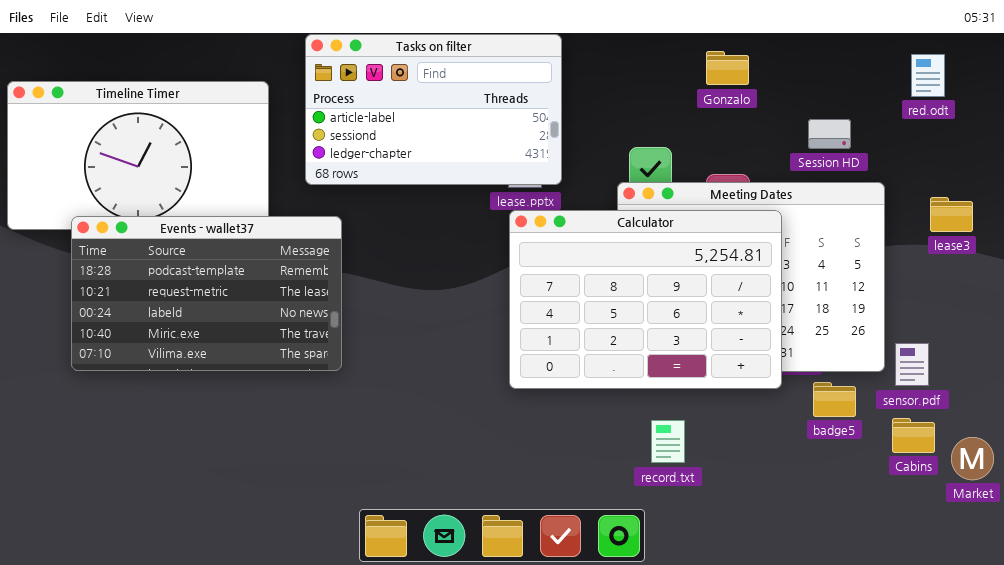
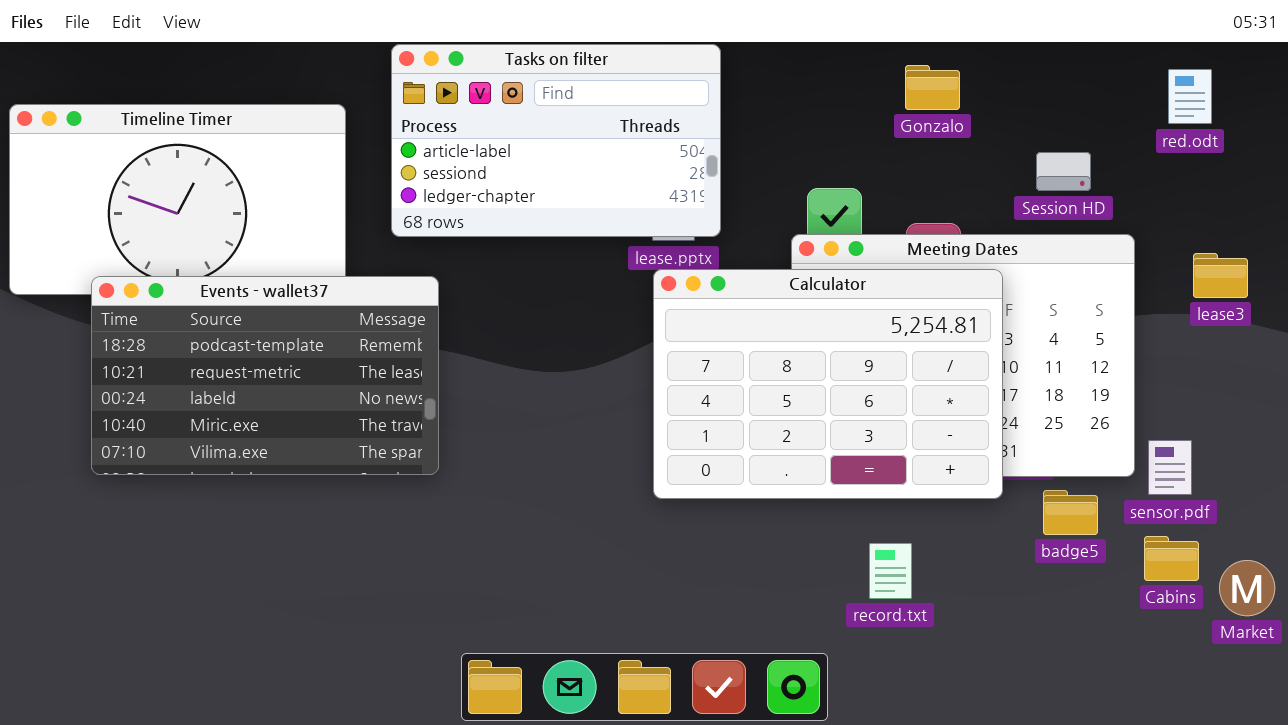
record.txt: [651,420,685,463] -> [869,543,912,599], moved

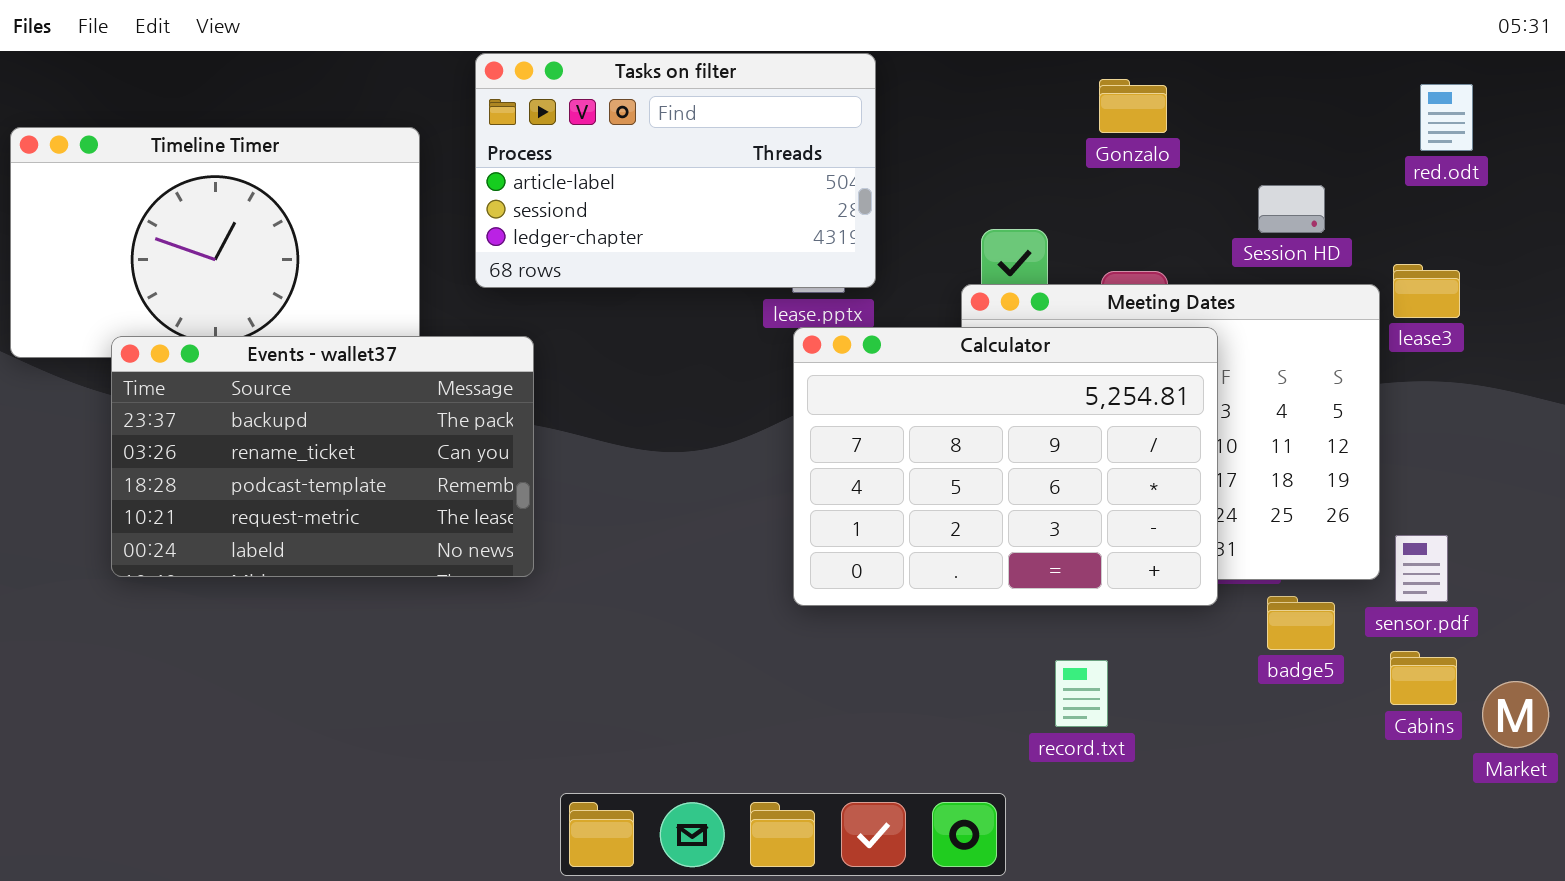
lease3: [1193,253,1248,298] -> [1393,264,1460,318], moved
Events - wallet37: [91,276,439,475] -> [111,336,534,577], scrolled up 2 rows

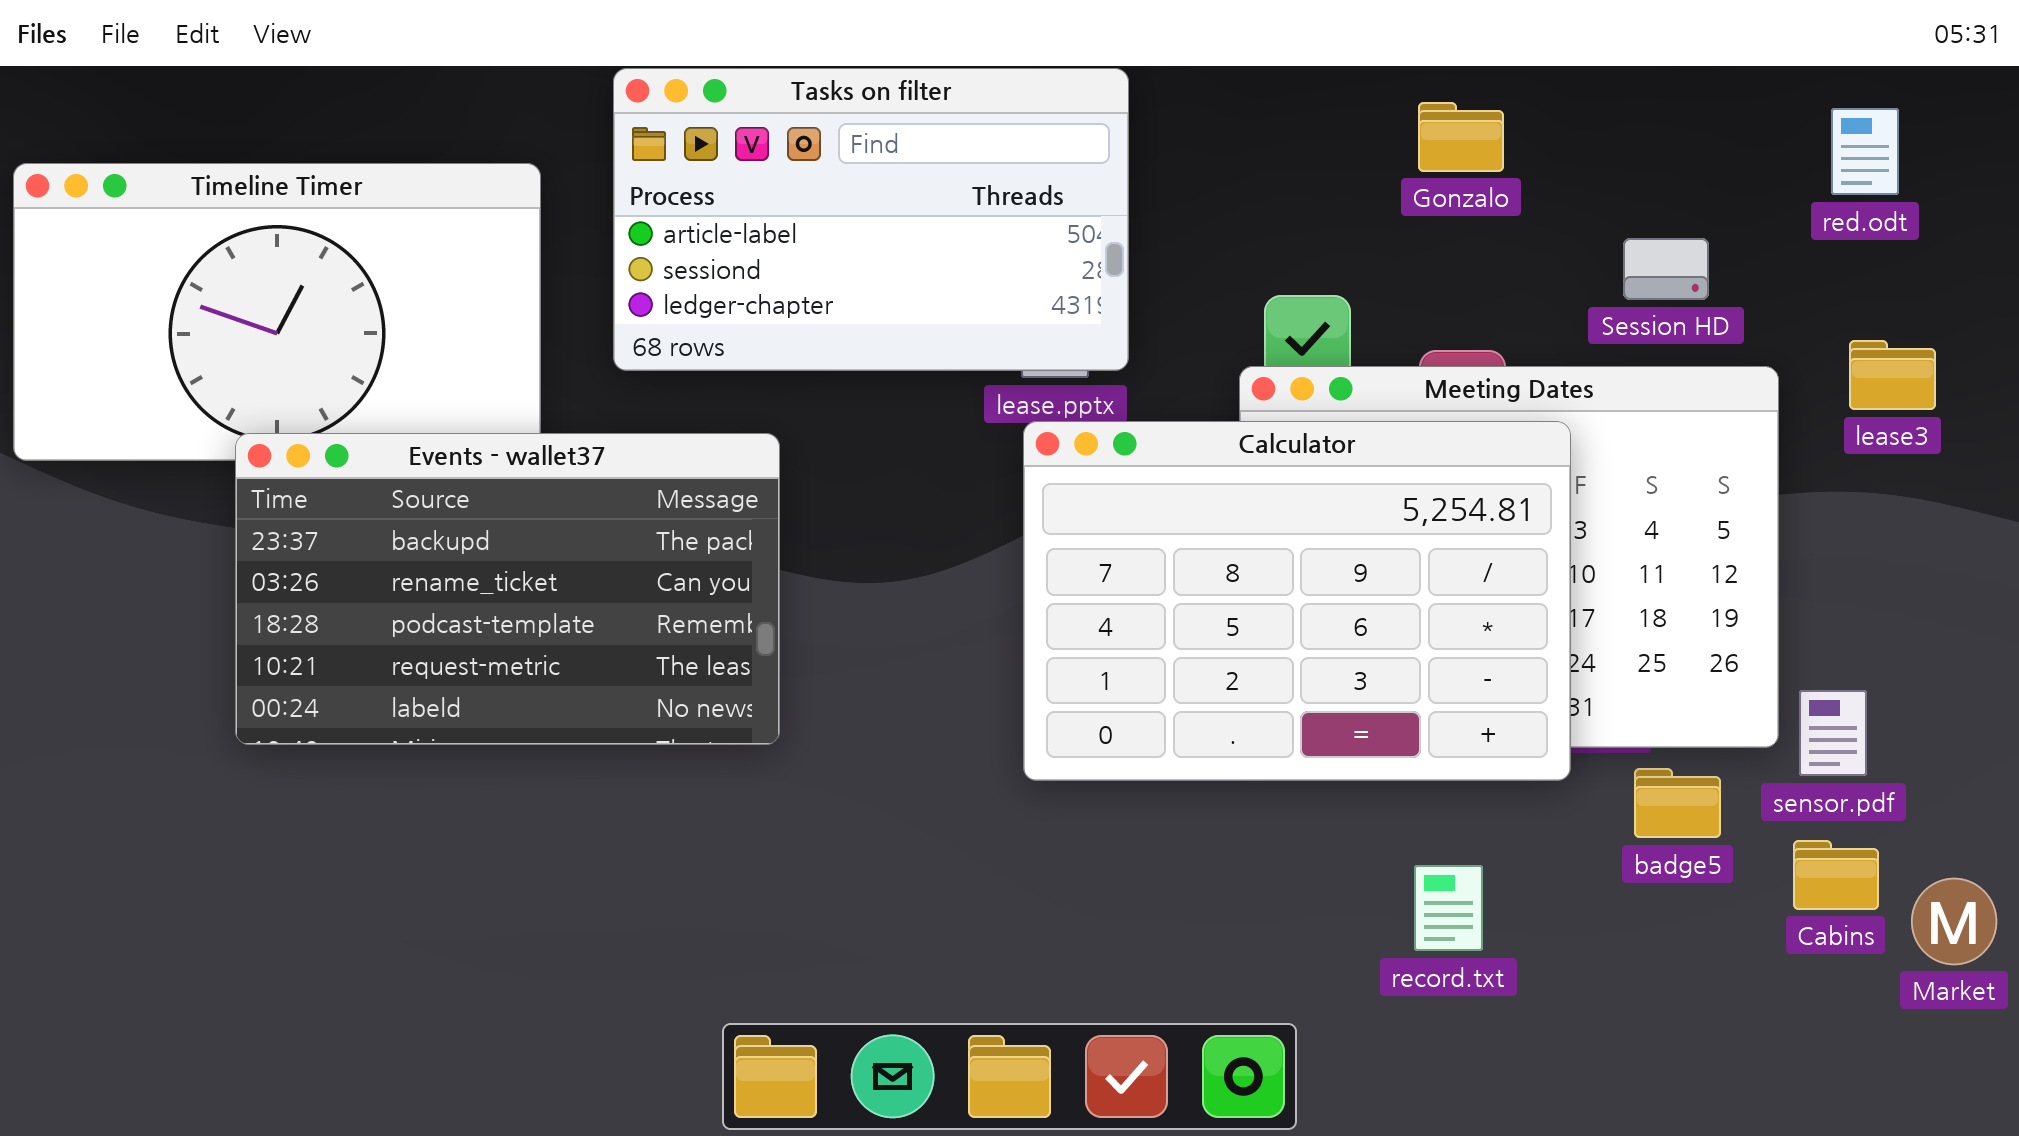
lease3: [1393,264,1460,318] -> [1849,340,1936,410], moved
Events - wallet37: [111,336,534,577] -> [235,433,780,745], moved
record.txt: [1055,660,1108,727] -> [1414,865,1483,951], moved

